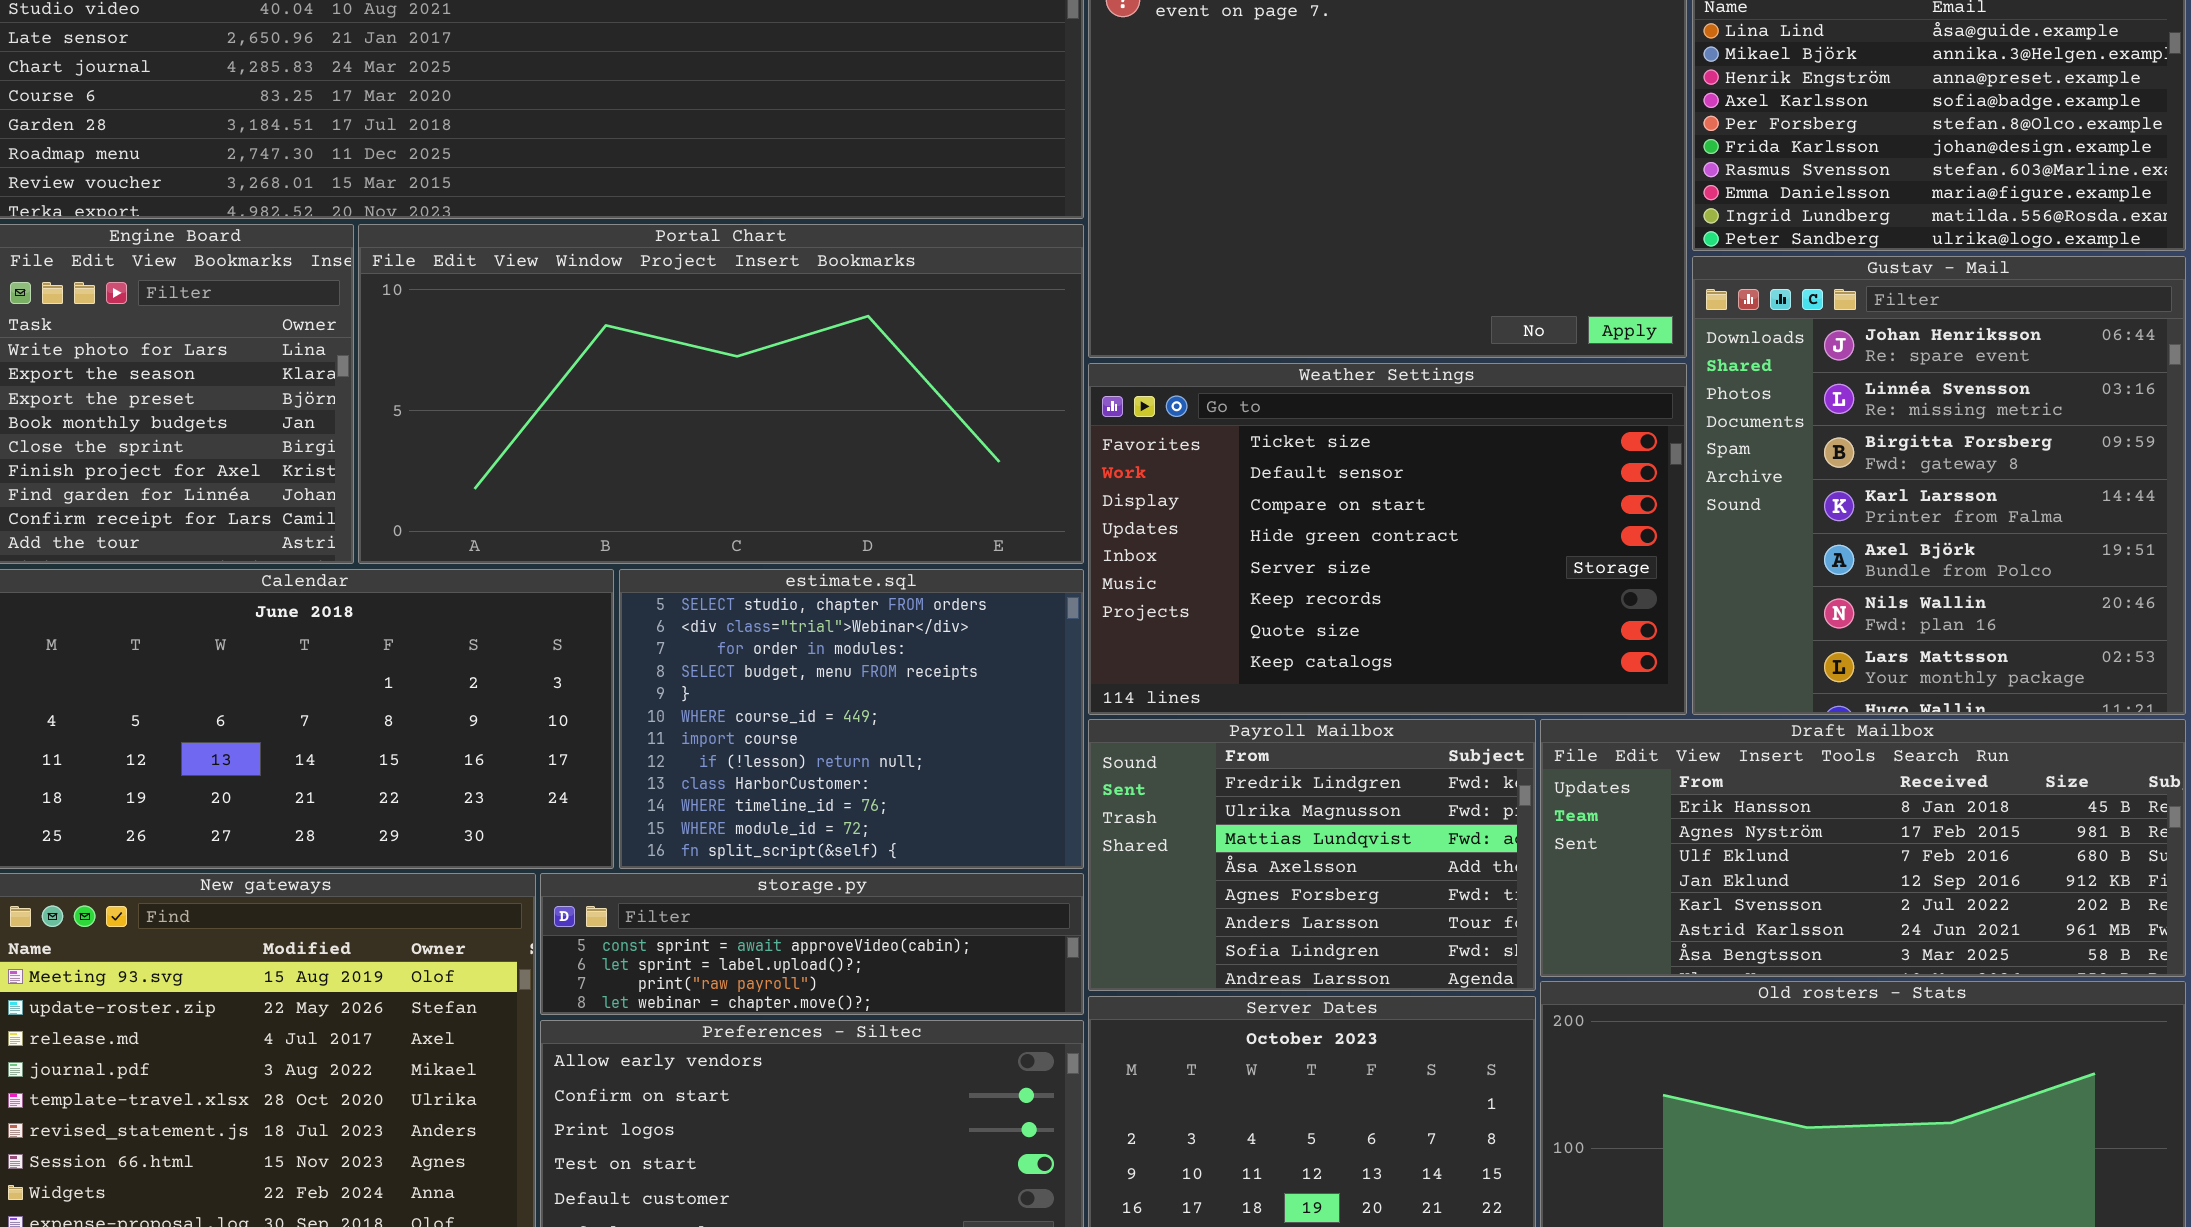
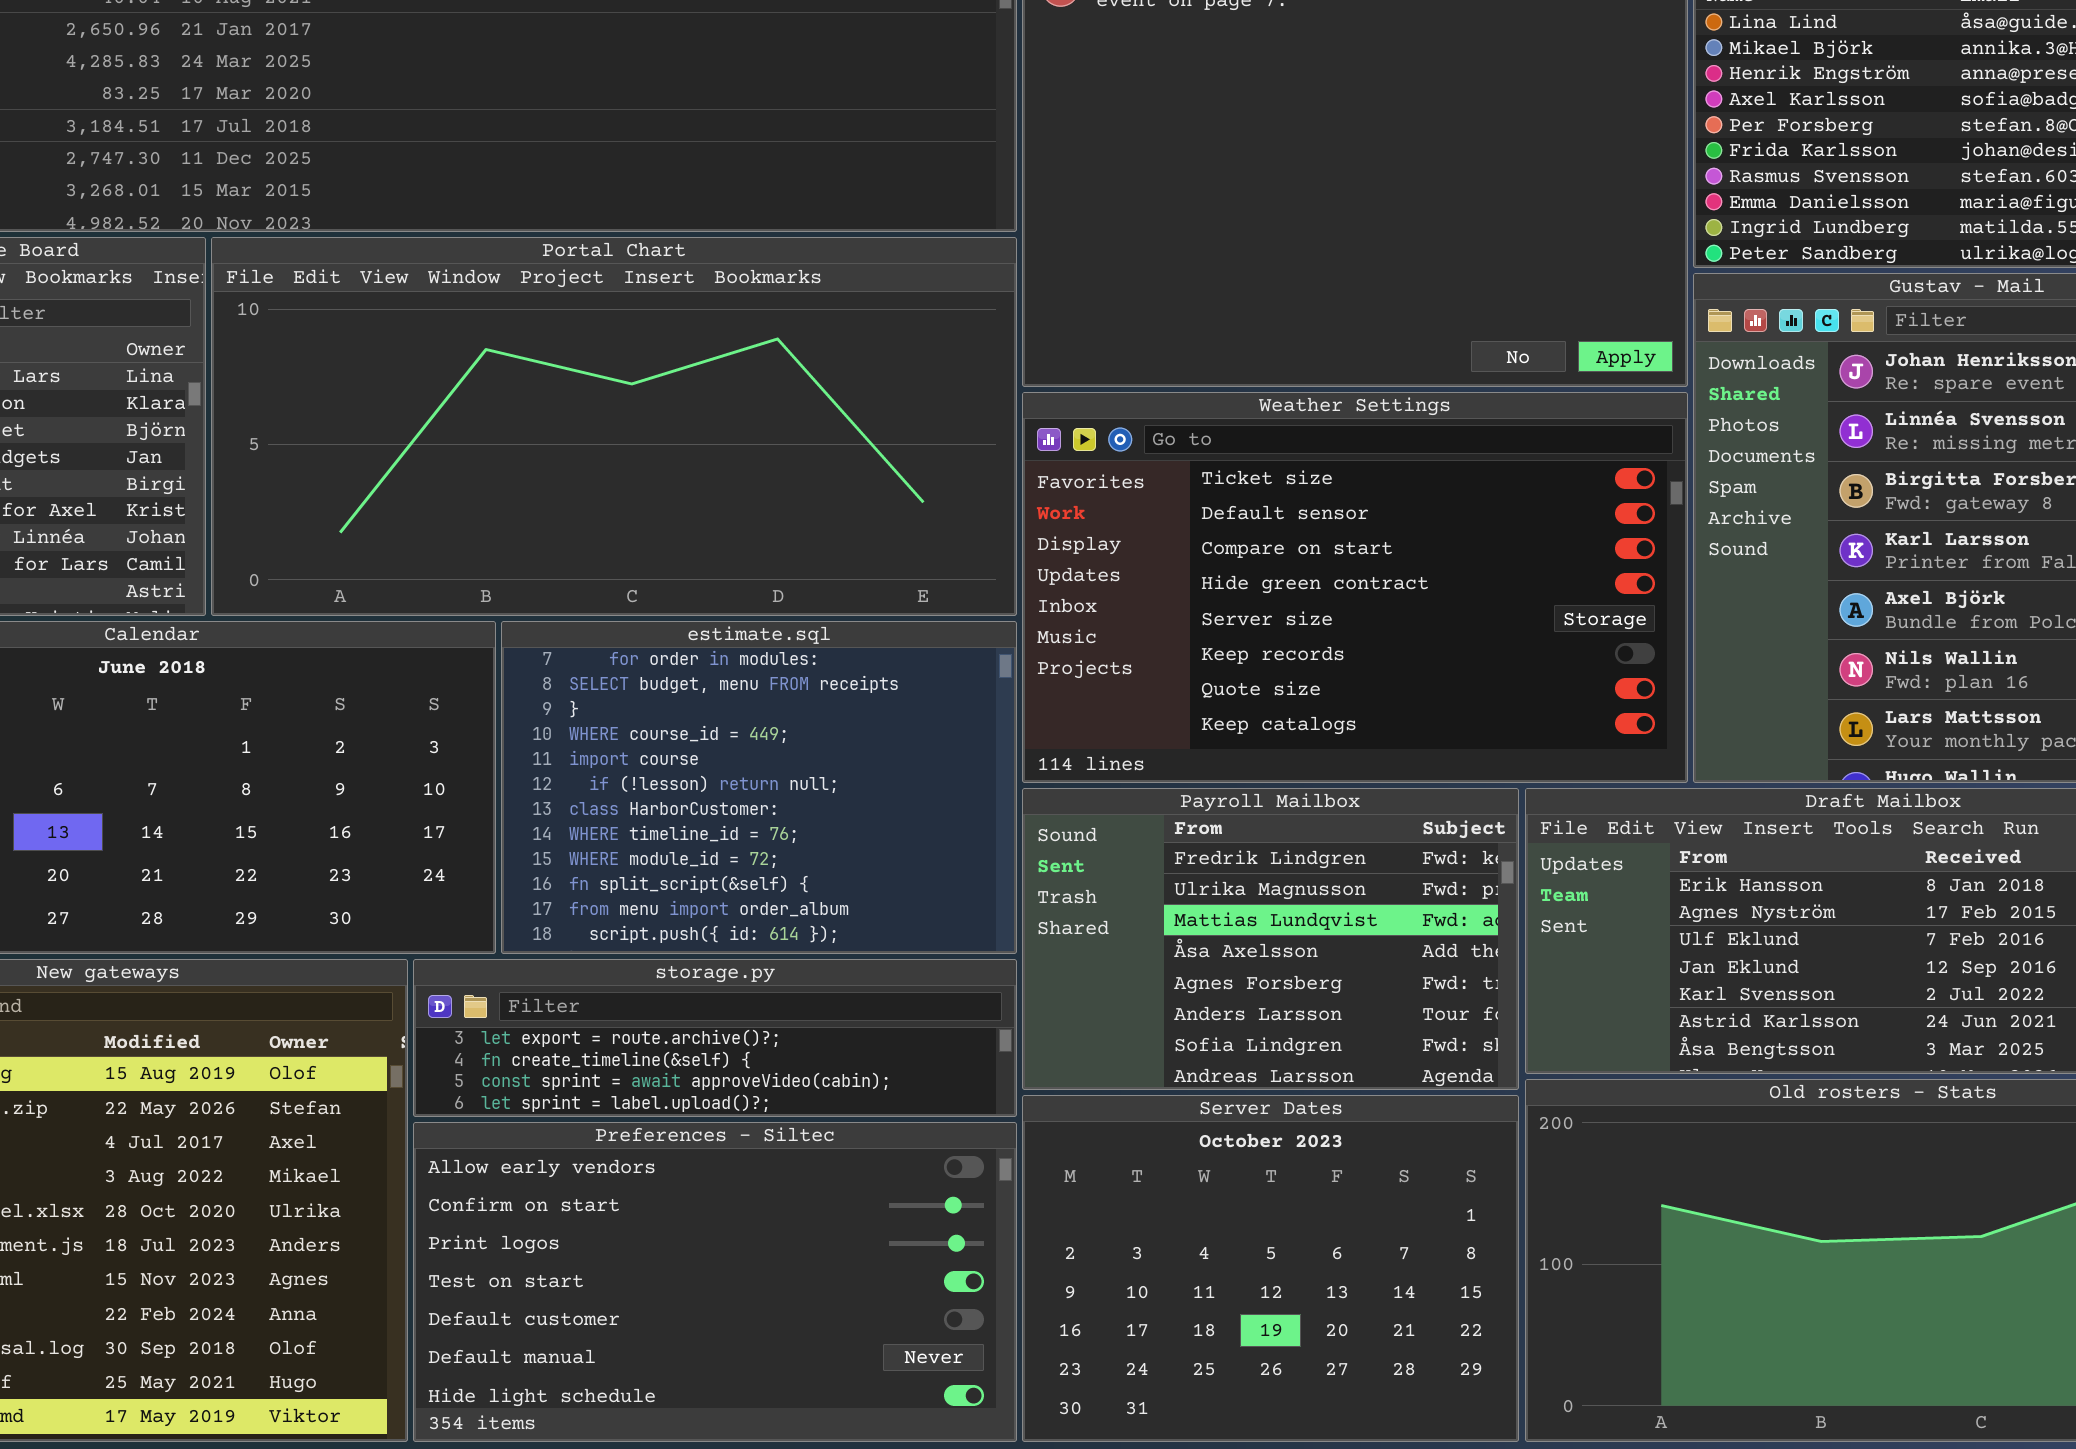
estimate.sql: [619,569,1084,869] -> [501,621,1017,954], scrolled down 2 rows
storage.py: [540,873,1084,1015] -> [413,959,1017,1117], scrolled up 2 rows

